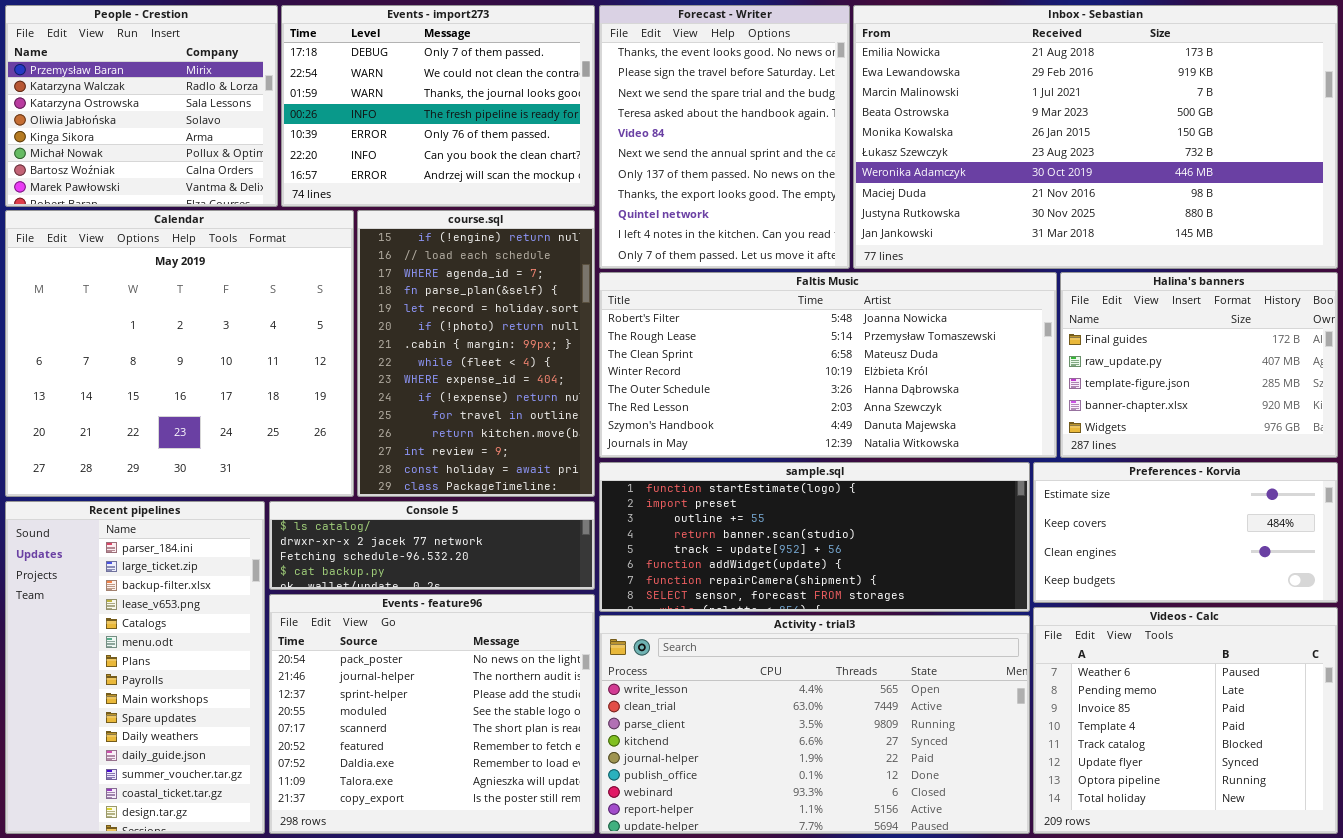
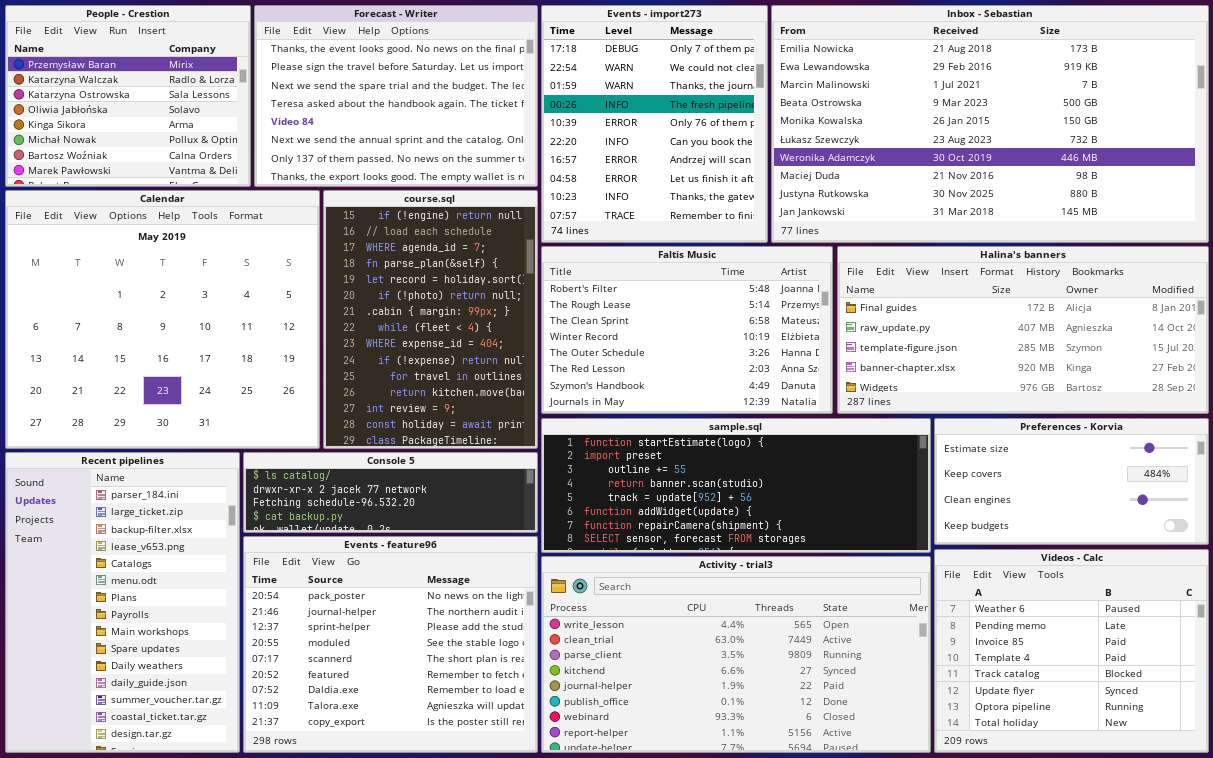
Events - import273: [281,5,595,207] -> [541,5,768,243], moved, resized
Forecast - Writer: [599,5,850,269] -> [254,5,538,187], moved, resized
Faltis Music: [599,272,1057,458] -> [541,246,833,414], resized
Halina's banners: [1060,272,1338,458] -> [837,246,1209,414], resized

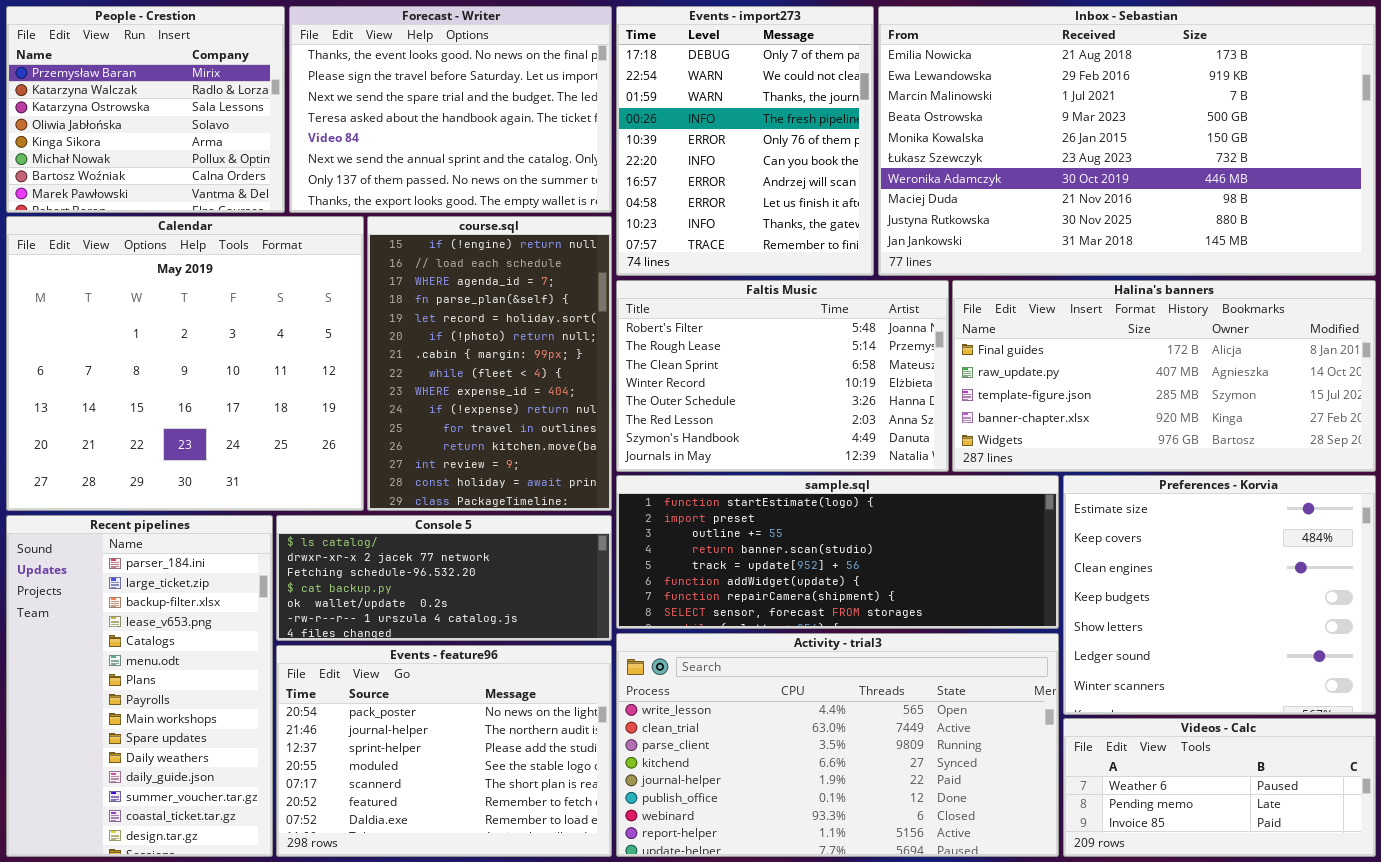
Preferences - Korvia: [934,418,1209,545] -> [1063,475,1376,715], resized
Console 5: [243,452,538,533] -> [276,515,612,641], resized
Events - feature96: [243,536,538,753] -> [276,645,612,857], resized
Videos - Calc: [934,549,1209,753] -> [1063,718,1376,857], resized

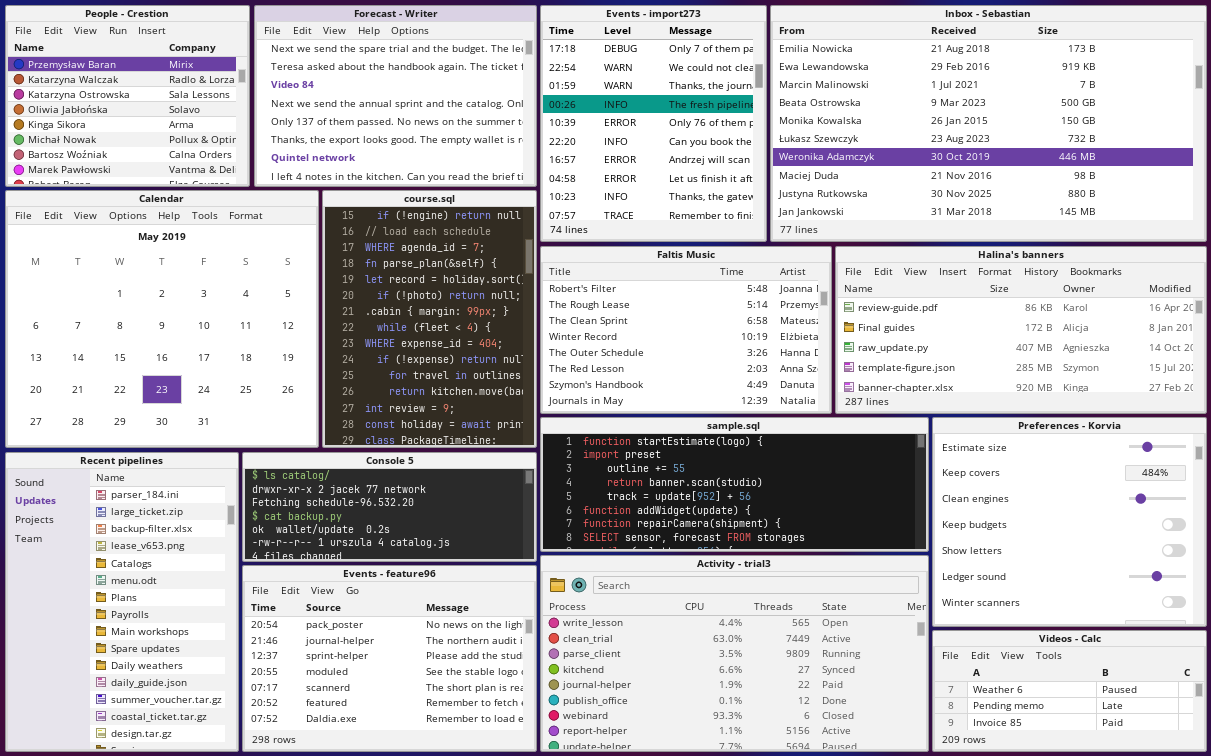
Forecast - Writer: [289,6,612,213] -> [254,5,537,187], scrolled down 2 rows
Halina's banners: [952,280,1376,472] -> [835,246,1207,414], scrolled up 1 row

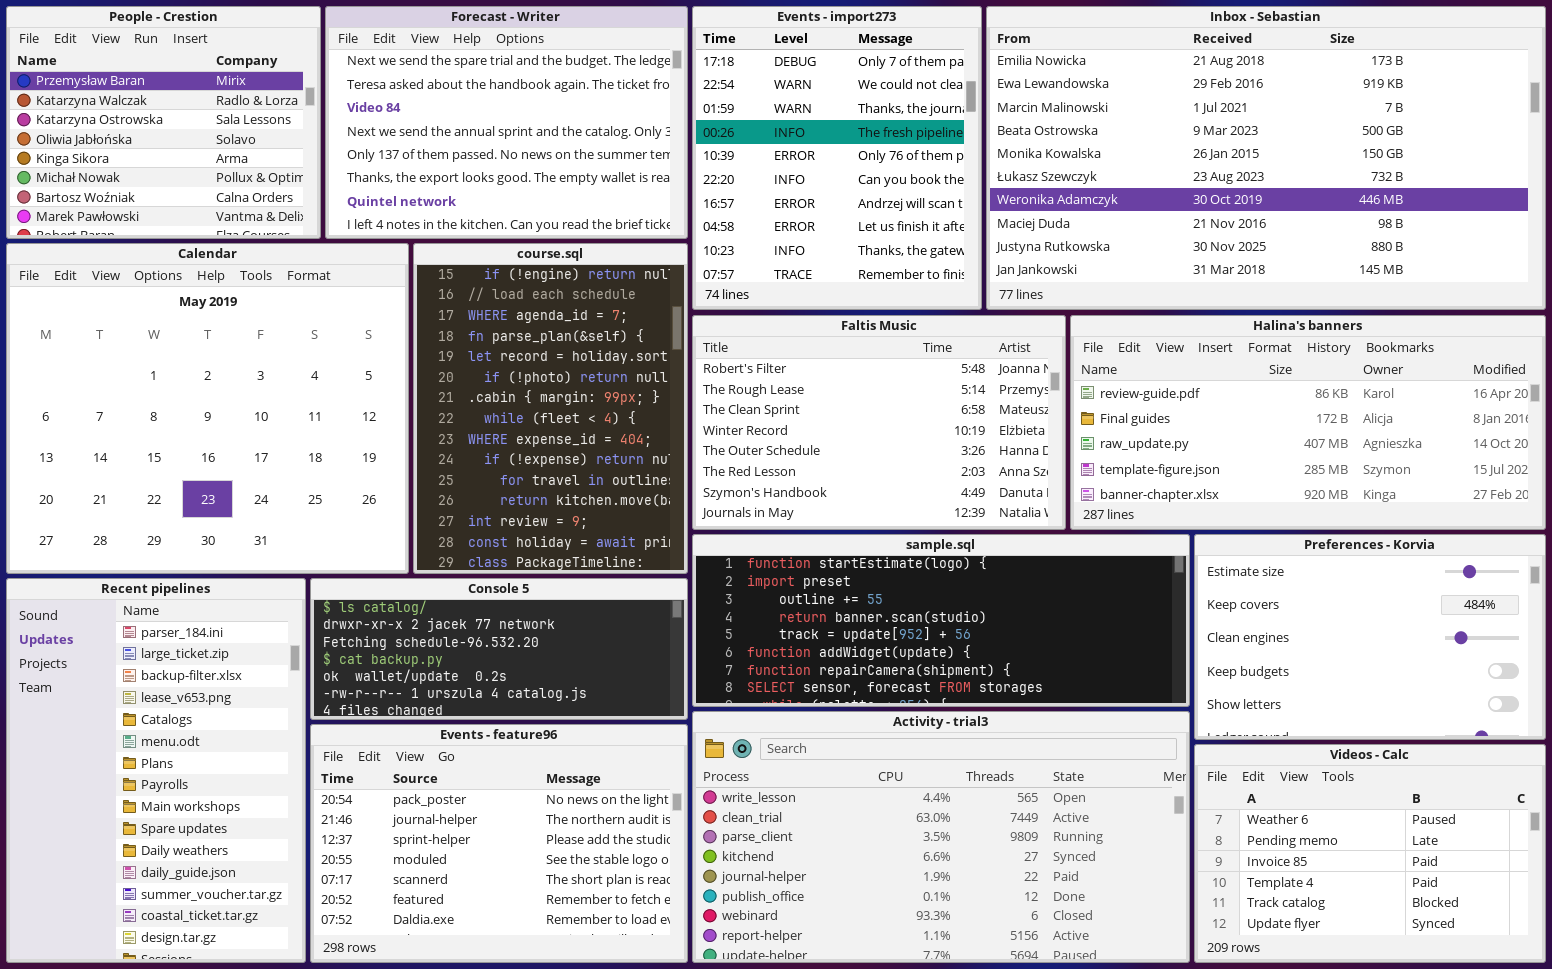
Preferences - Korvia: [932,417,1207,627] -> [1194,534,1546,740], resized
Videos - Calc: [932,630,1207,752] -> [1194,744,1546,963], resized

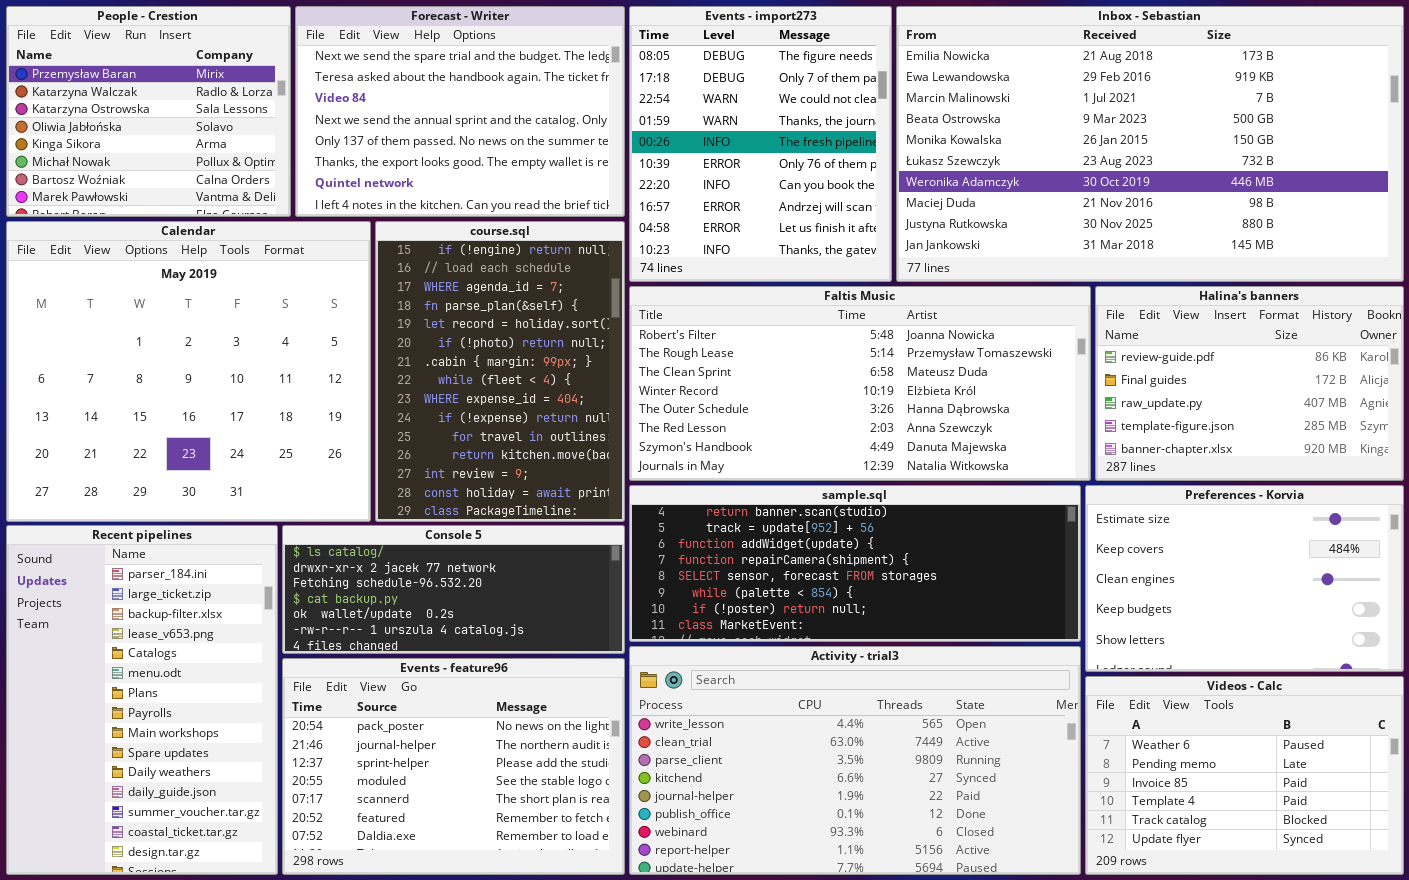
Events - import273: [692,6,982,310] -> [629,6,892,282], scrolled up 1 row
Faltis Music: [692,315,1066,530] -> [629,286,1091,481], resized
Halina's banners: [1070,315,1546,530] -> [1095,286,1404,481], resized
sample.sql: [692,534,1190,707] -> [629,485,1081,642], scrolled down 3 rows

